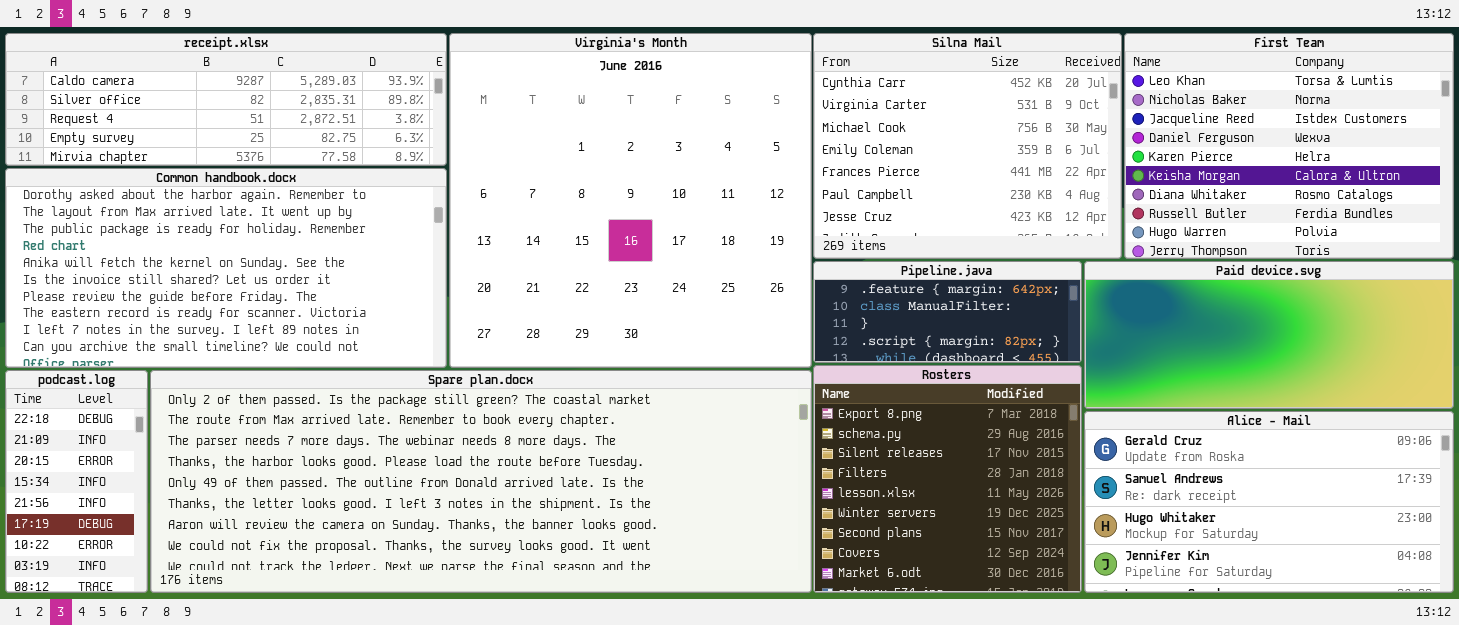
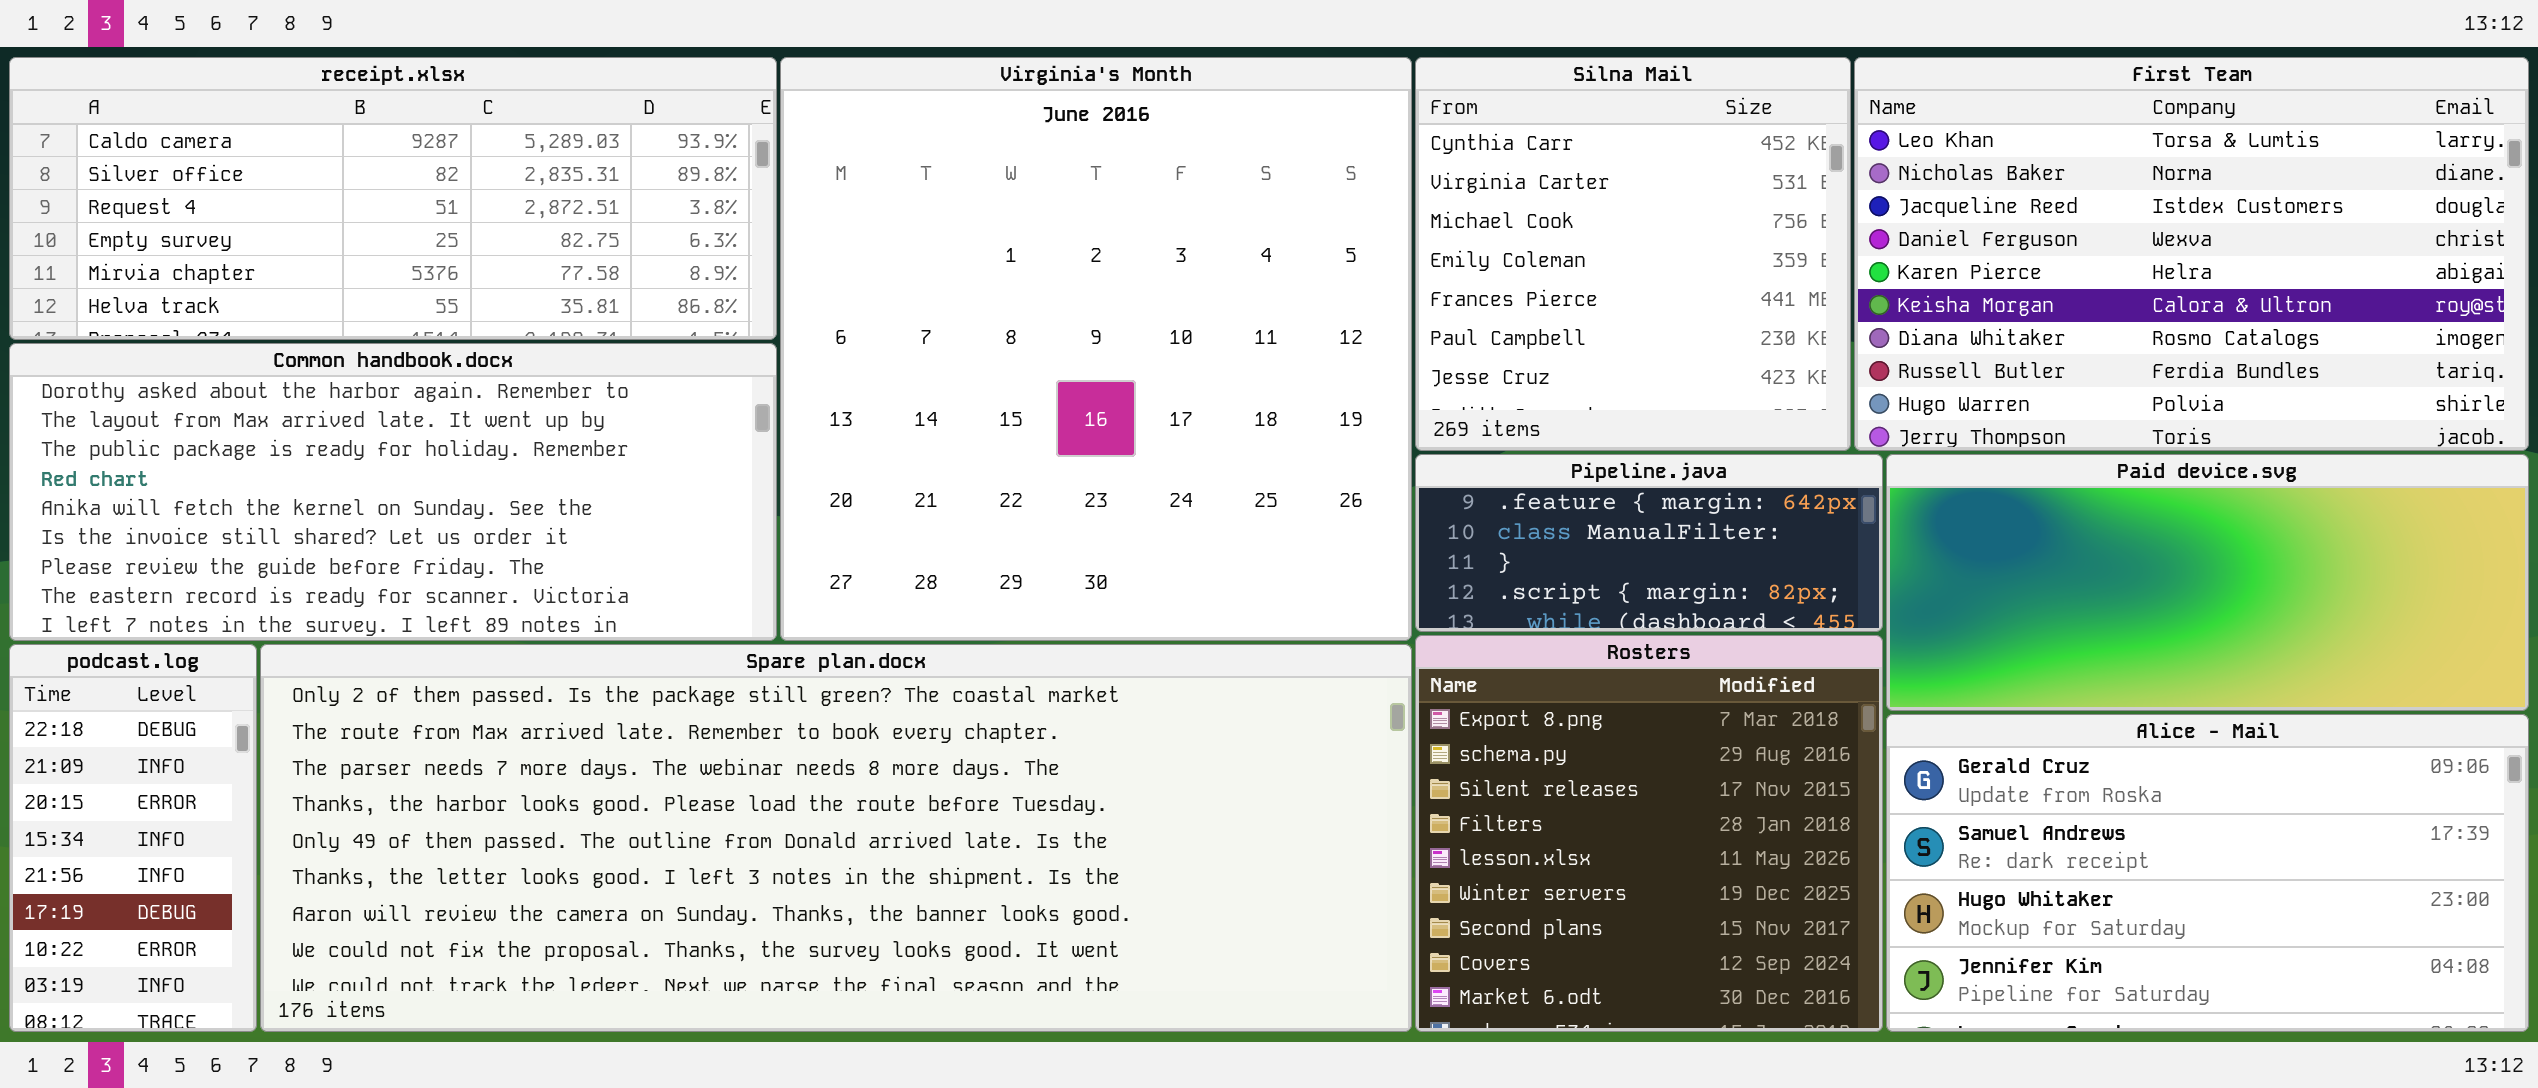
receipt.xlsx: [5,33,447,166] -> [9,57,777,340], resized
Silna Mail: [813,33,1122,259] -> [1415,57,1851,451], resized
First Team: [1124,33,1454,259] -> [1854,57,2529,451], resized
Common handbook.docx: [5,168,447,368] -> [9,343,777,641], resized

